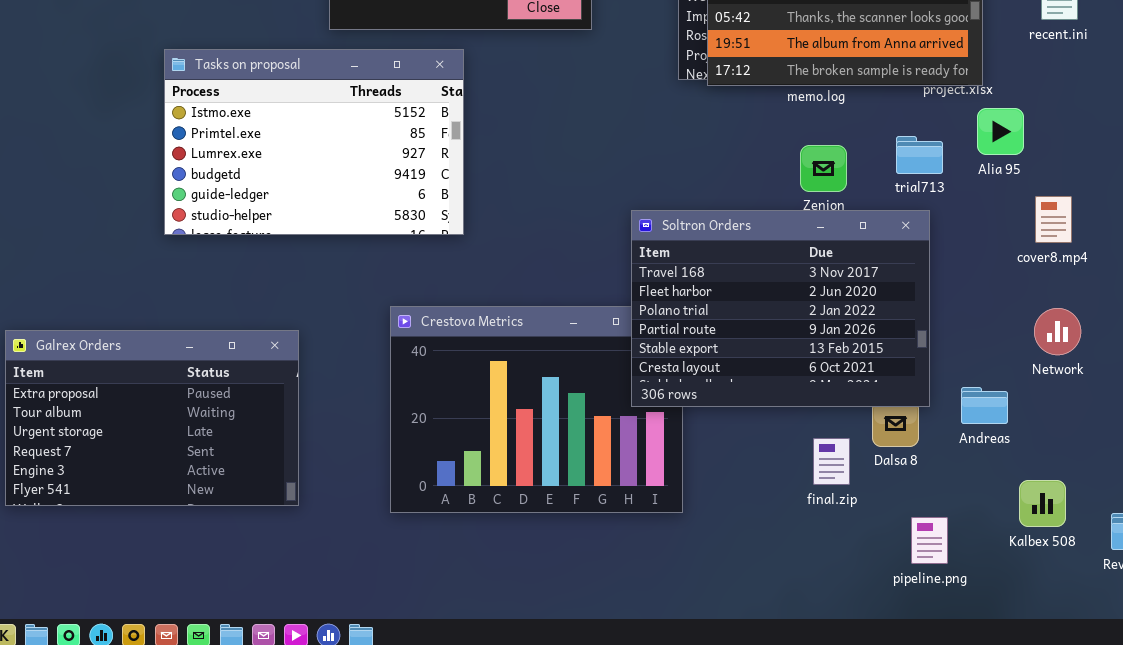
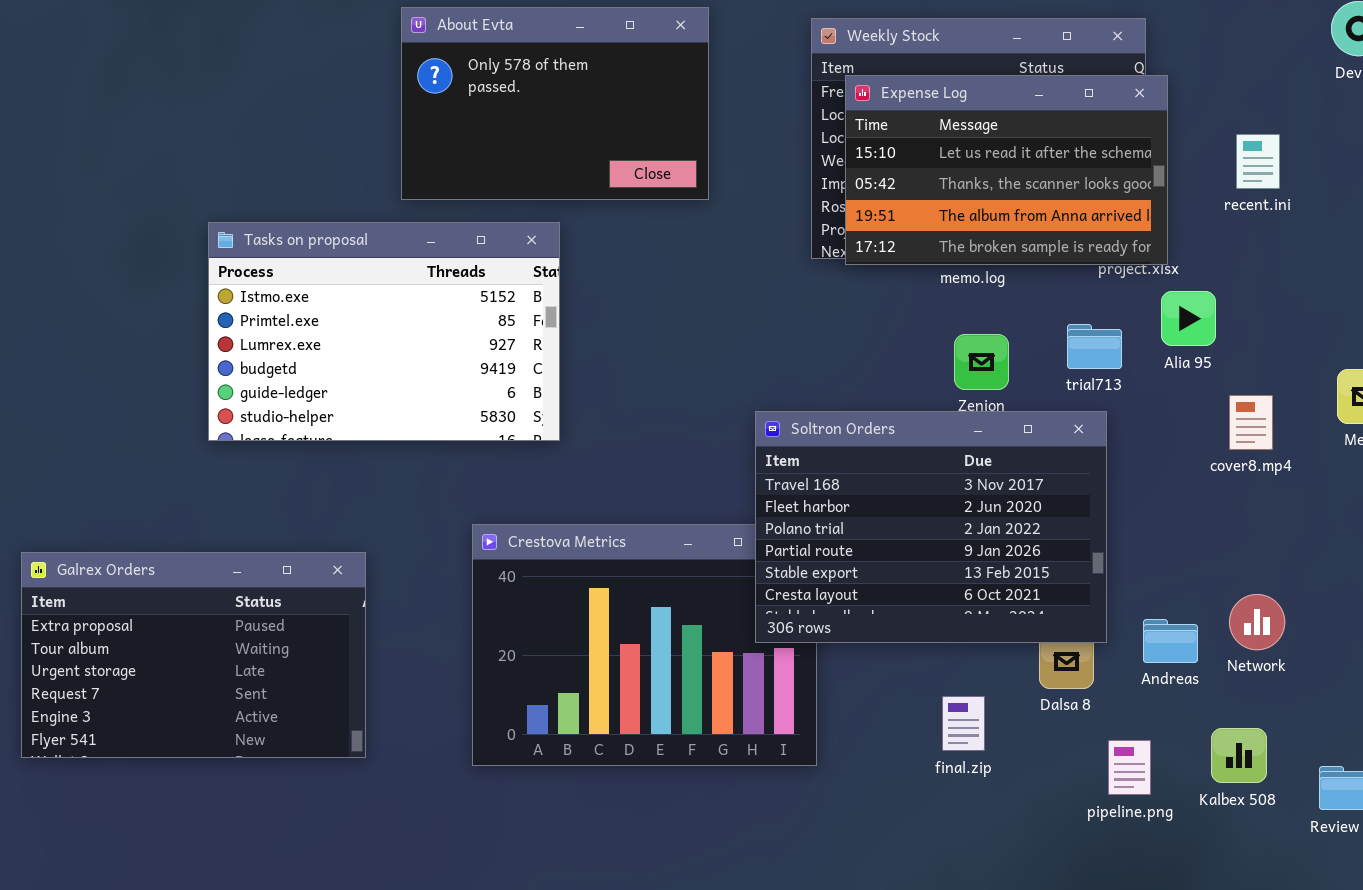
Network: [1034,308,1081,355] -> [1229,594,1285,650], moved
final.zip: [813,438,850,485] -> [942,696,985,751], moved
pipeline.png: [911,517,948,564] -> [1108,740,1151,795], moved

